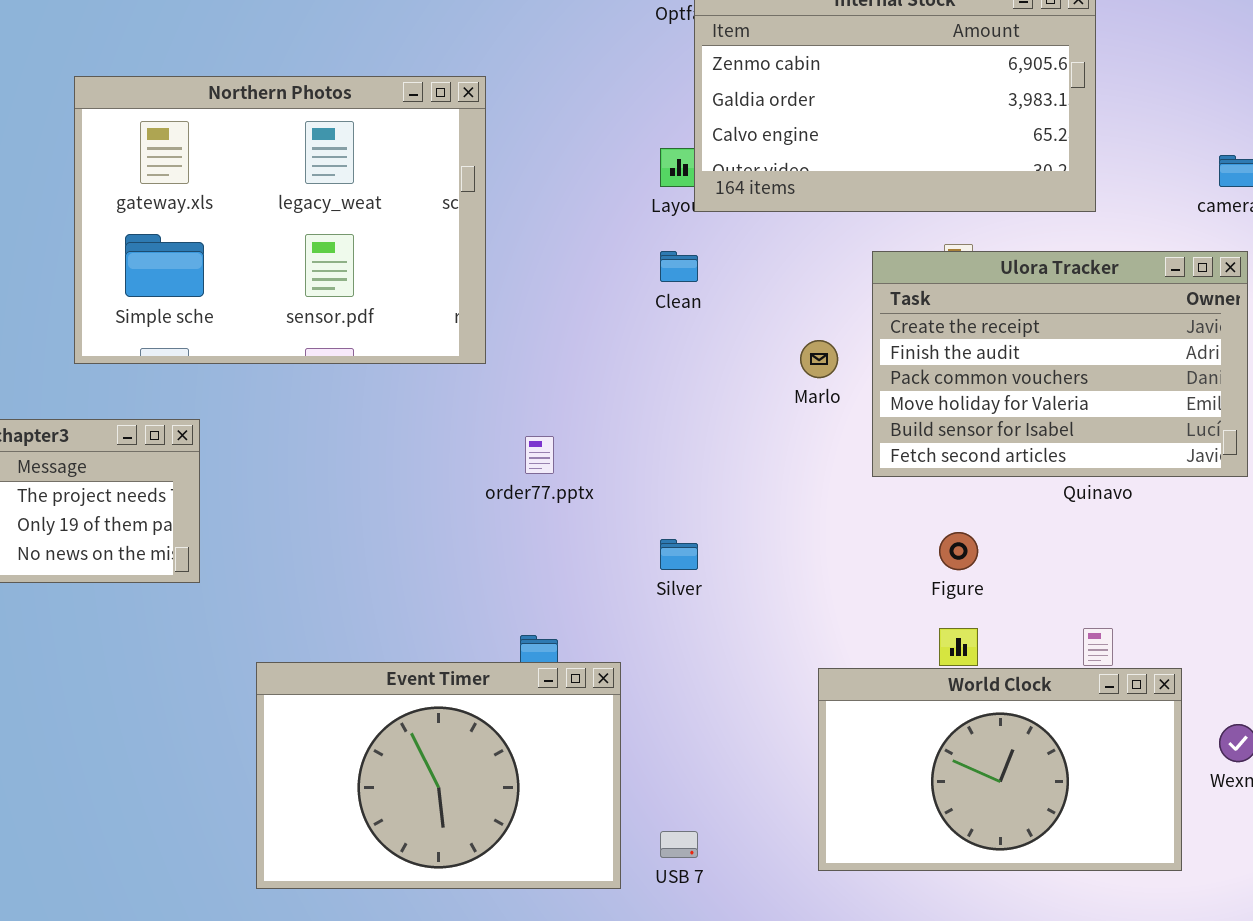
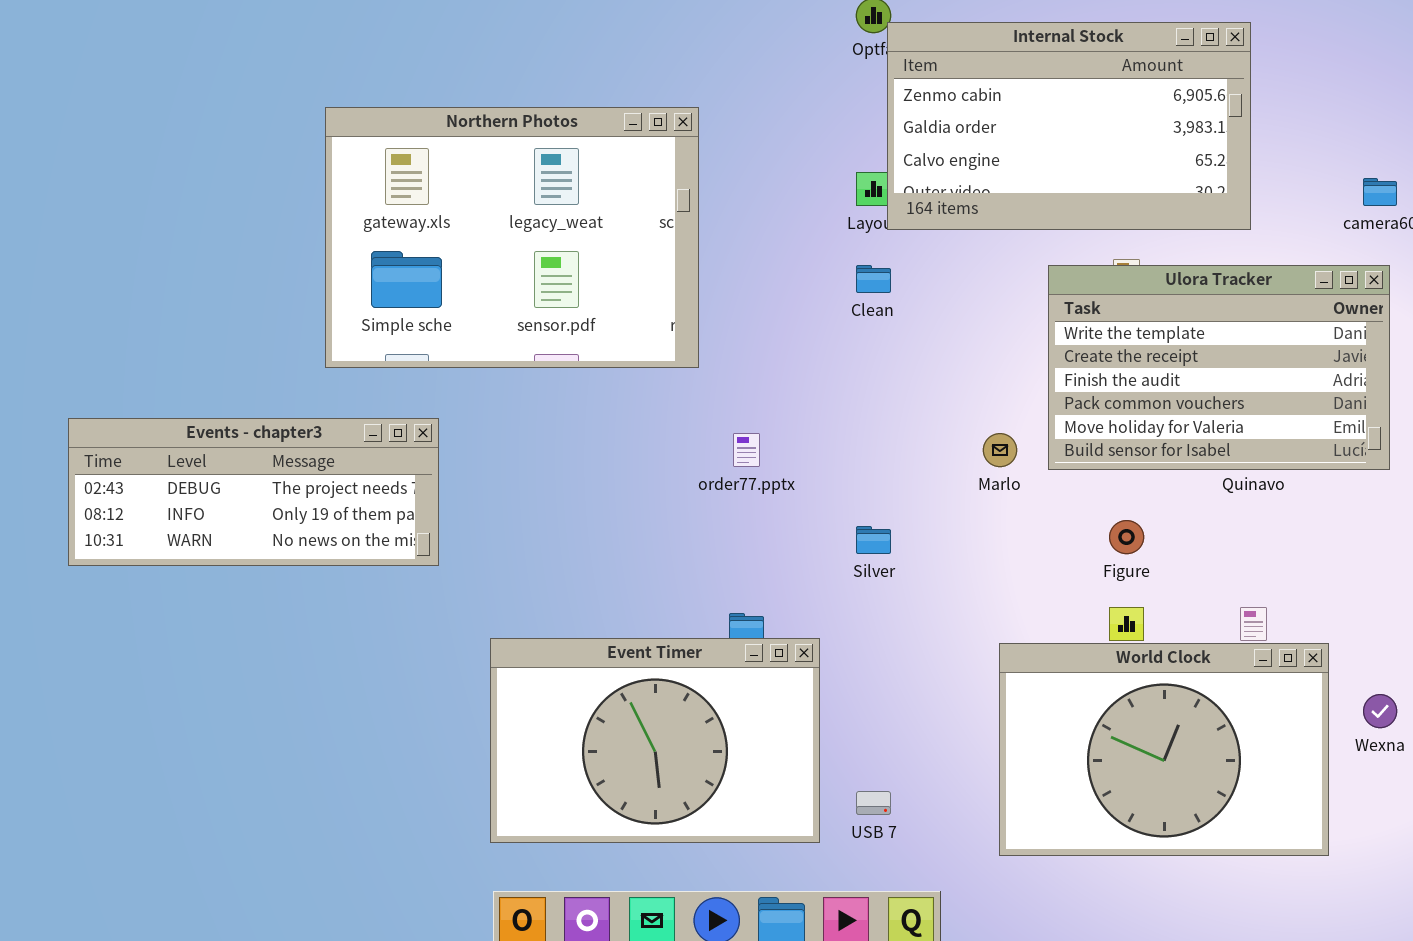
Ulora Tracker: [872,251,1248,477] -> [1048,265,1390,470], scrolled up 1 row
Marlo: [800,340,838,378] -> [983,433,1017,467], moved
World Clock: [818,668,1182,871] -> [999,643,1329,856], resized

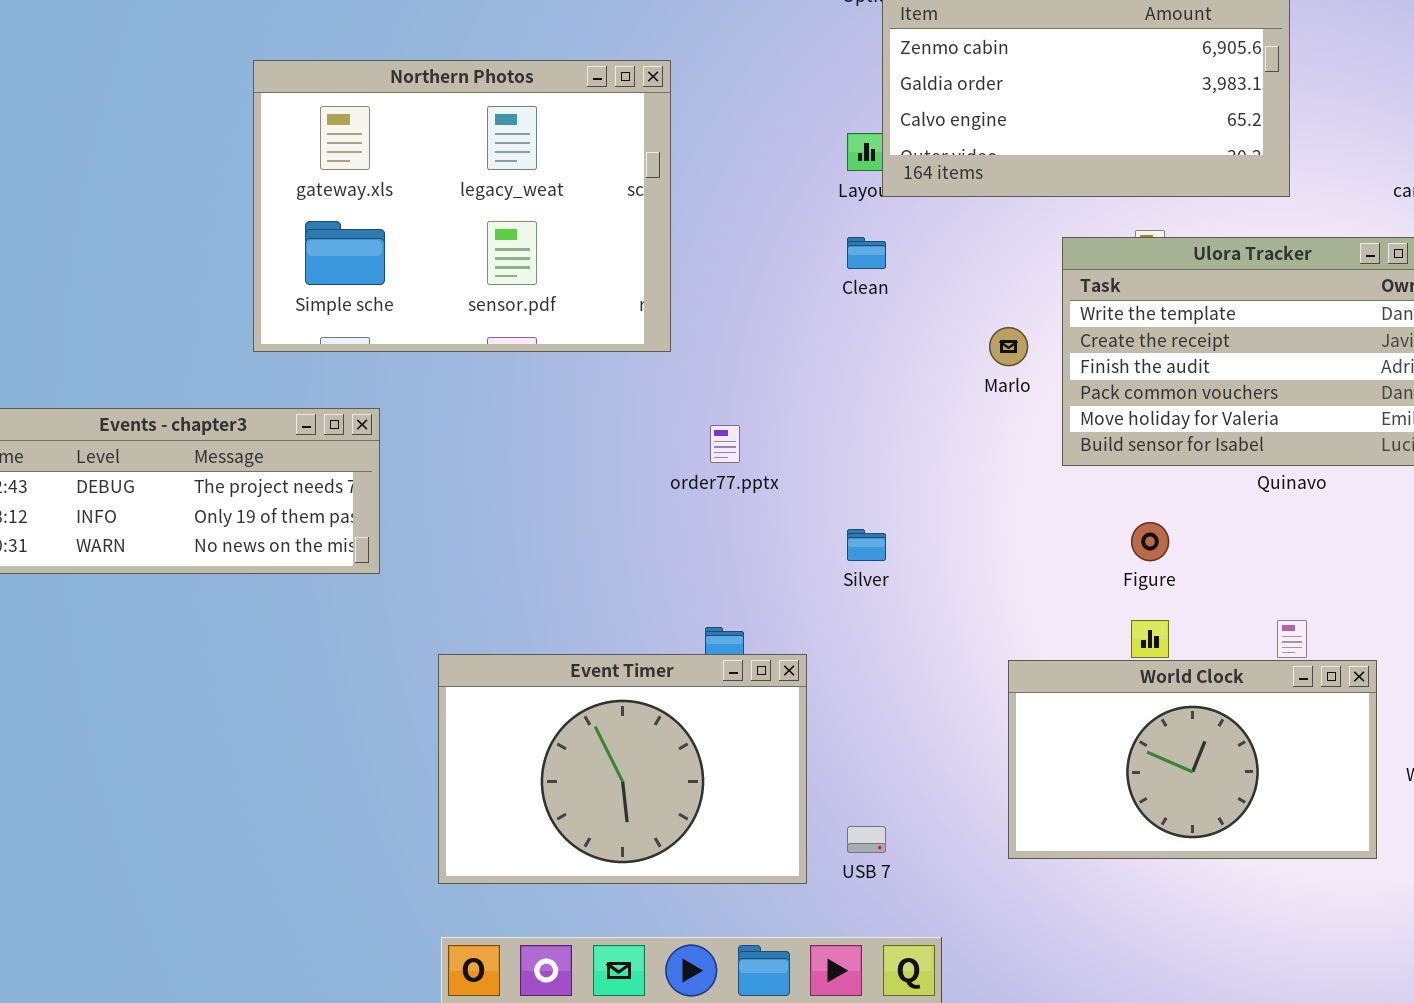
Marlo: [983,433,1017,467] -> [989,327,1028,366], moved
World Clock: [999,643,1329,856] -> [1008,660,1377,859], resized

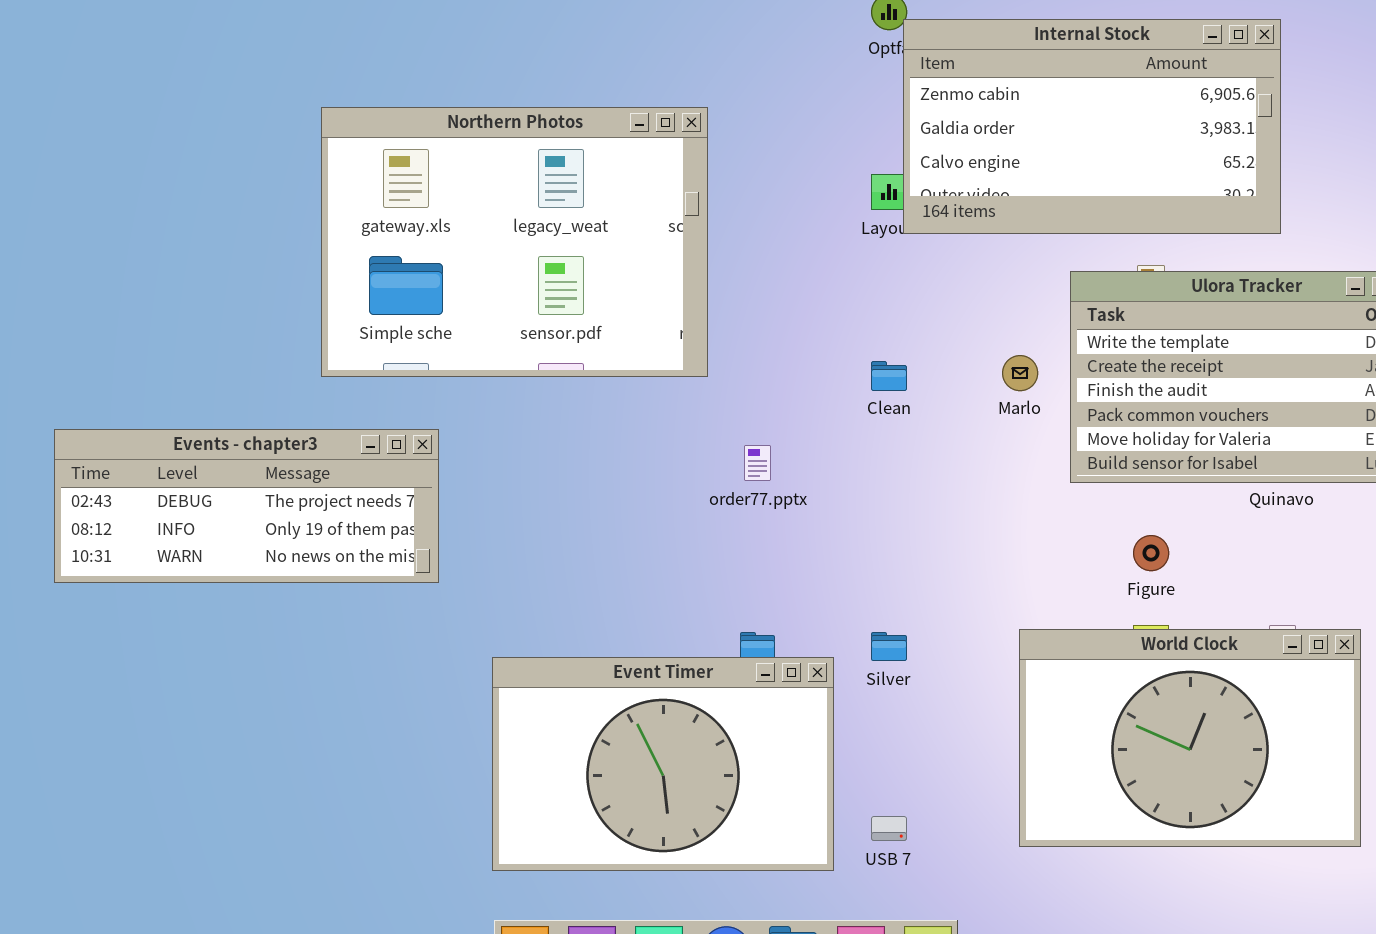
Clean: [847,237,886,269] -> [871,361,907,391], moved
Silver: [847,529,886,561] -> [871,632,907,661], moved
World Clock: [1008,660,1377,859] -> [1019,629,1361,847], resized

